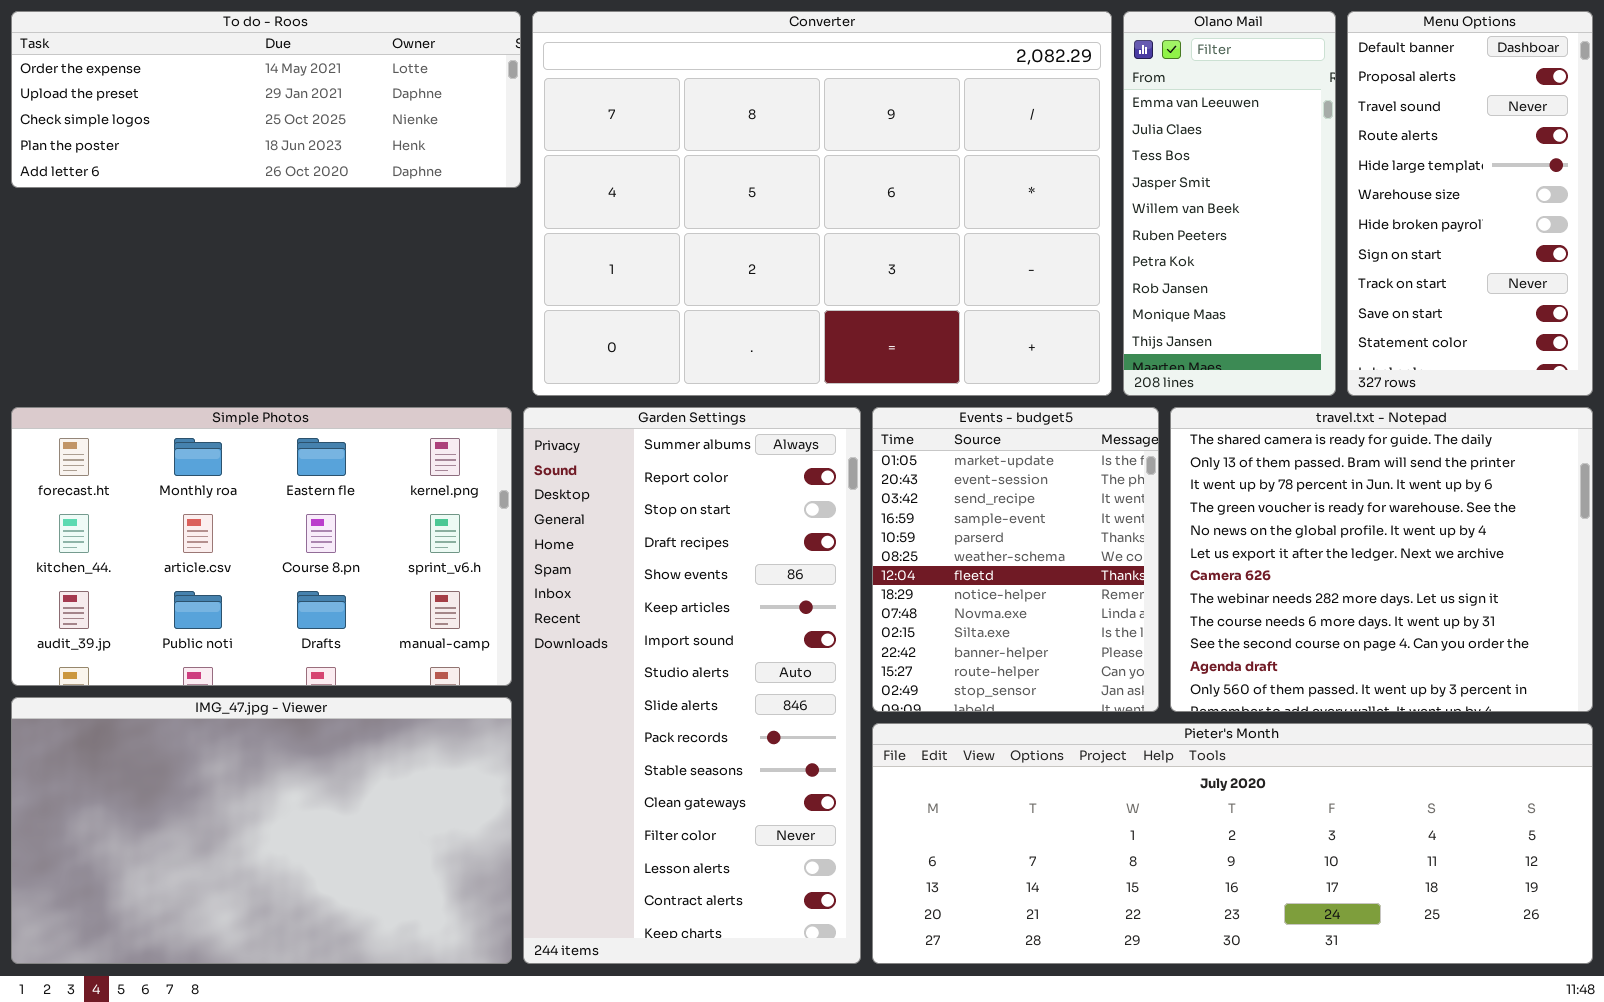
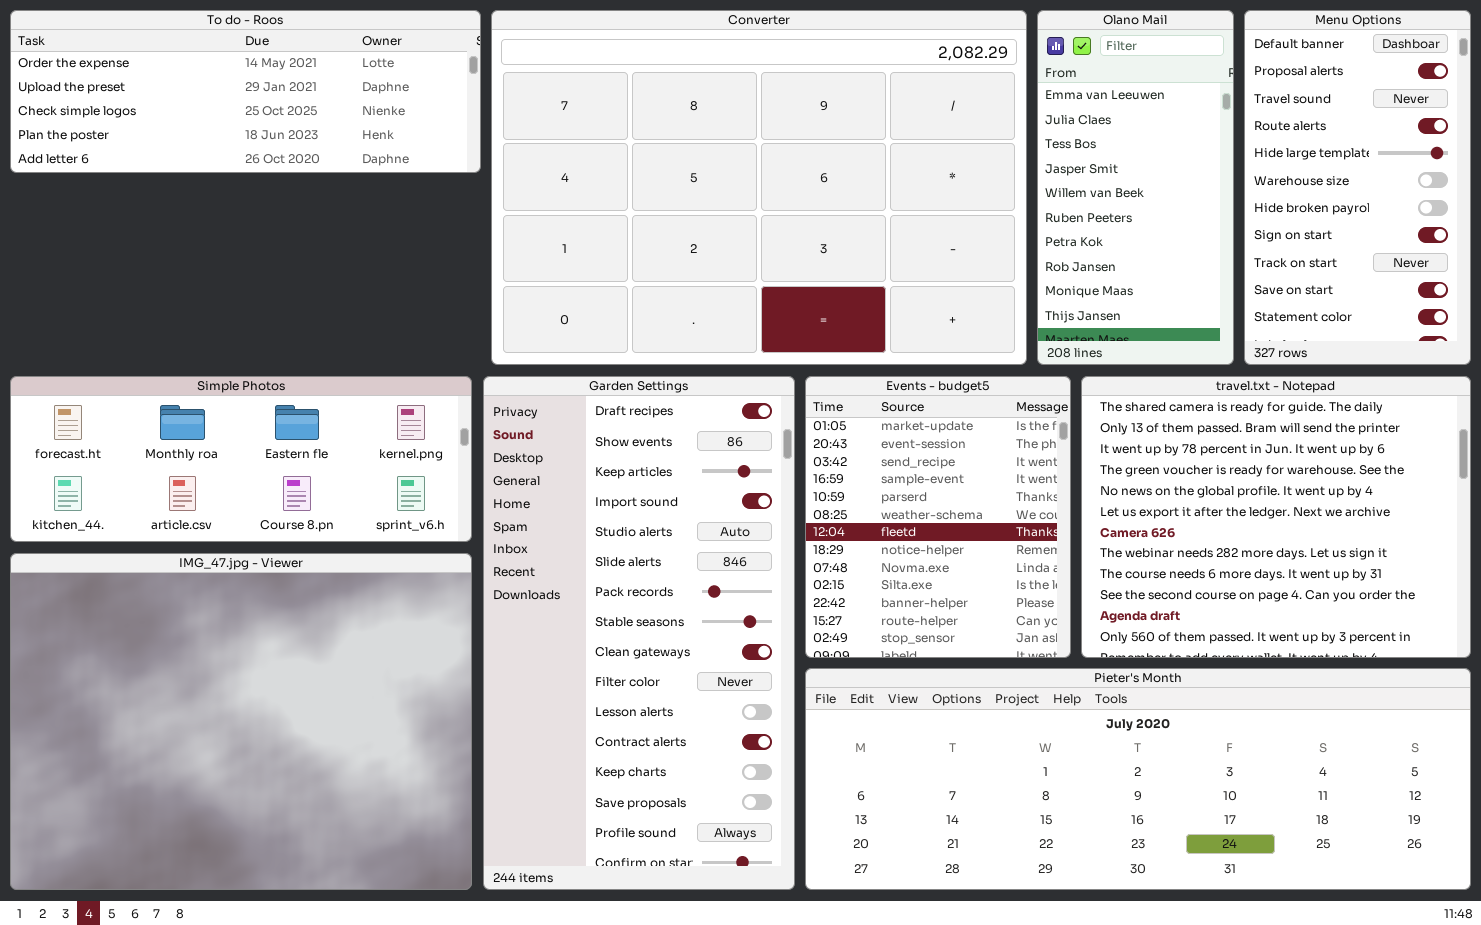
Simple Photos: [11,407,512,686] -> [10,376,472,542], resized
Garden Settings: [523,407,861,964] -> [483,376,795,890], scrolled down 3 rows
IMG_47.jpg - Viewer: [11,697,512,964] -> [10,553,472,890], resized

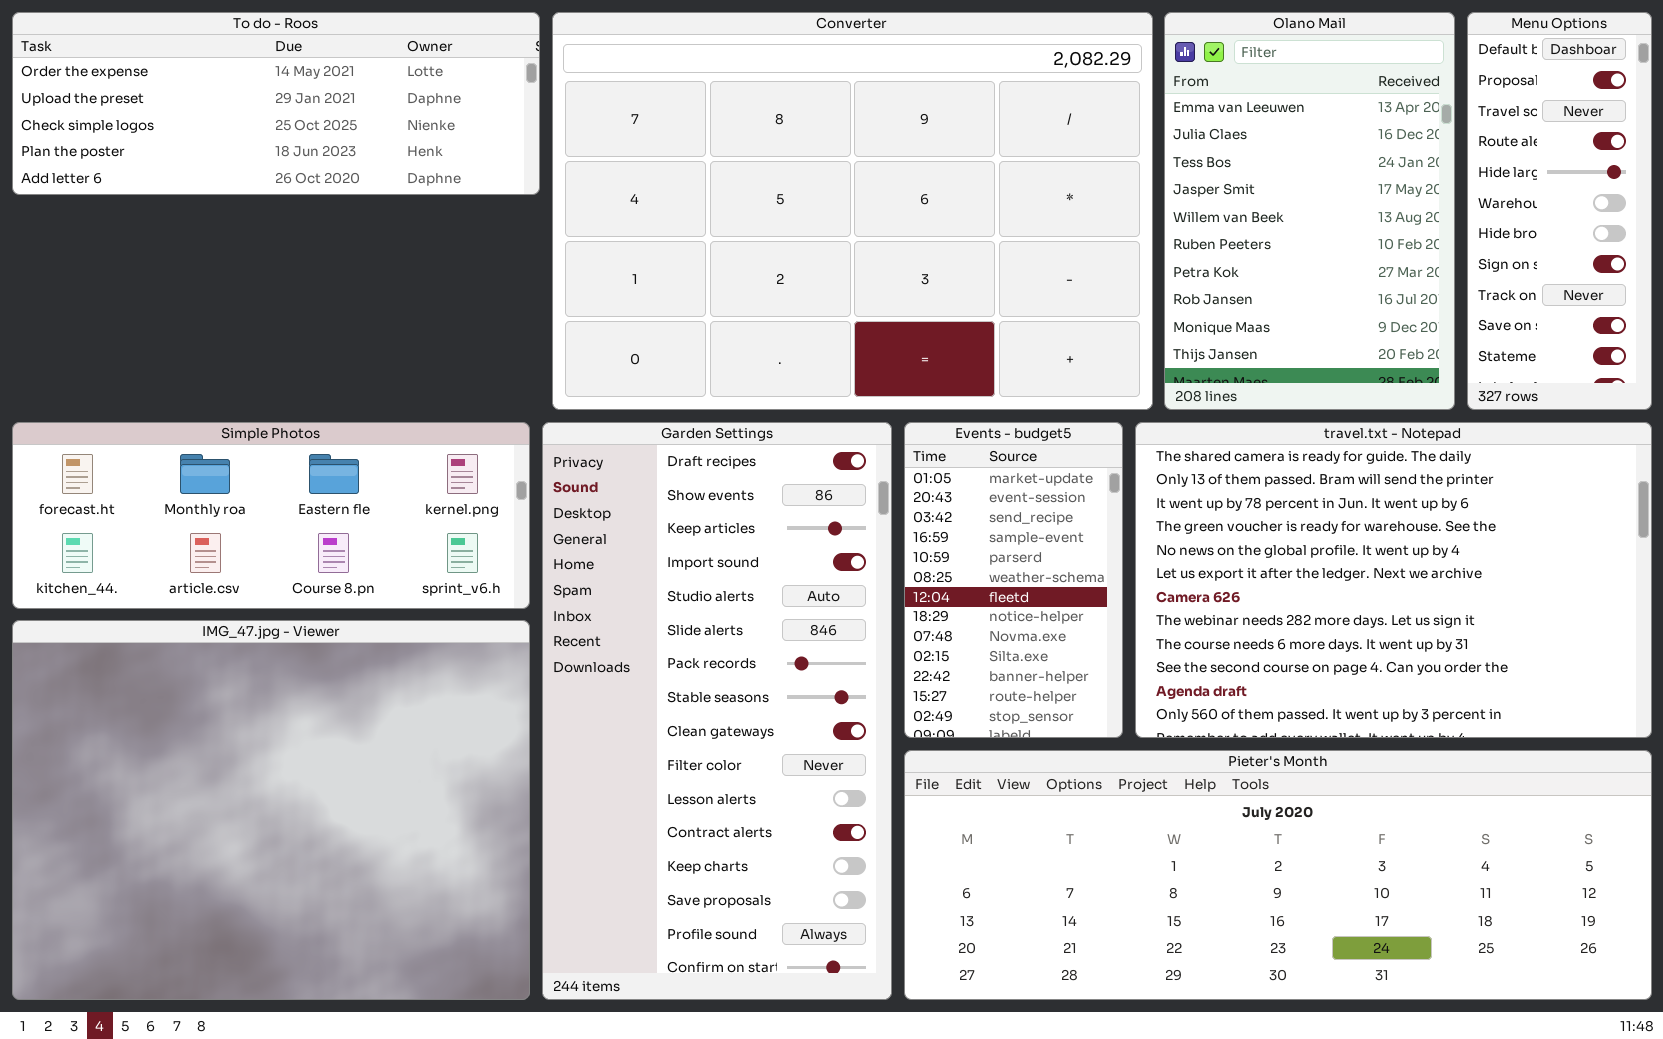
Olano Mail: [1037,10,1234,365] -> [1164,12,1455,410], resized
Menu Options: [1244,10,1471,365] -> [1467,12,1652,410], resized
Events - budget5: [805,376,1071,658] -> [904,422,1123,738], resized
travel.txt - Notepad: [1081,376,1471,658] -> [1135,422,1652,738], resized

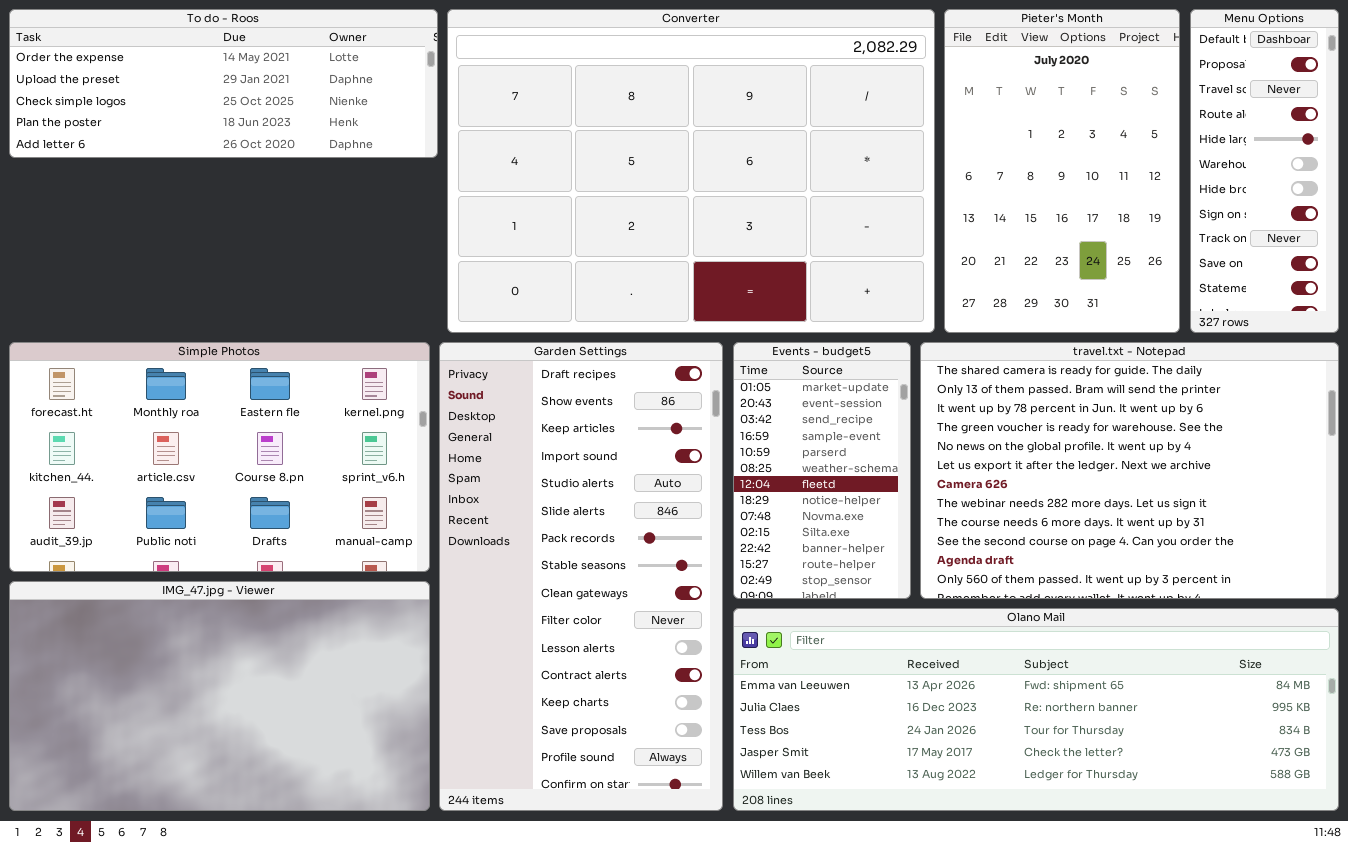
Olano Mail: [1164,12,1455,410] -> [733,608,1339,811], moved, resized
Simple Photos: [12,422,530,609] -> [9,342,430,572], resized
IMG_47.jpg - Viewer: [12,620,530,1000] -> [9,581,430,811], resized
Pieter's Month: [904,750,1652,1000] -> [944,9,1180,333], moved, resized

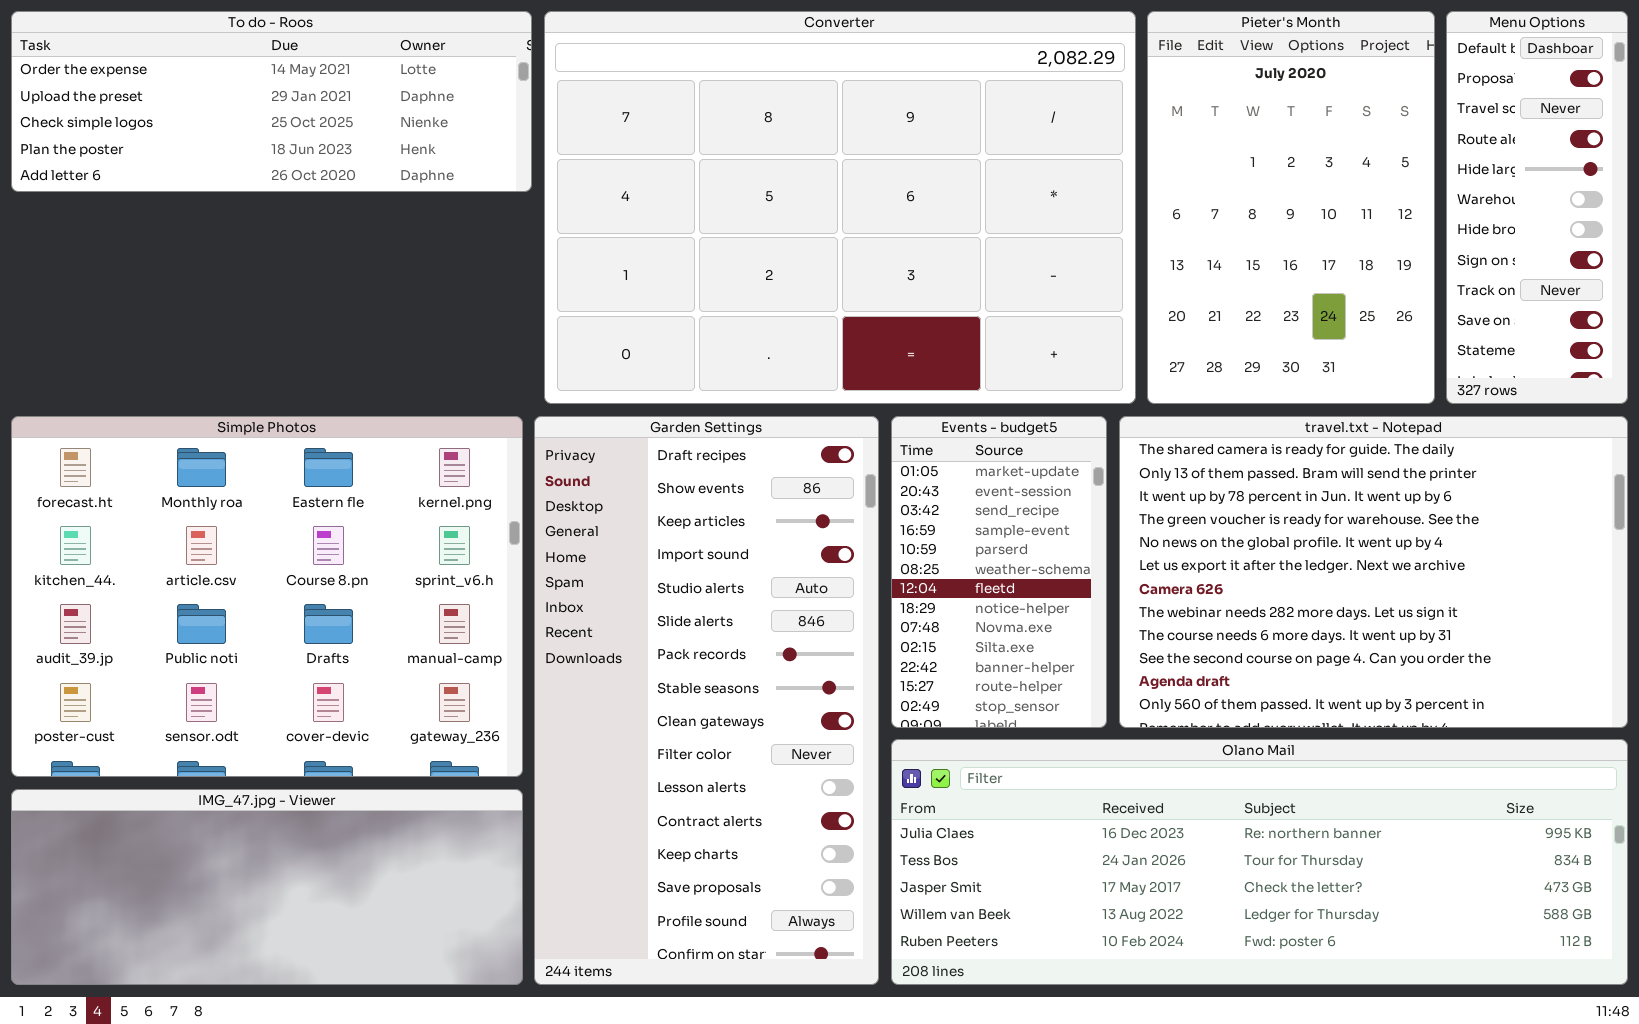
Simple Photos: [9,342,430,572] -> [11,416,523,777], resized
IMG_47.jpg - Viewer: [9,581,430,811] -> [11,789,523,985], resized
Olano Mail: [733,608,1339,811] -> [891,739,1628,985], scrolled down 1 row

